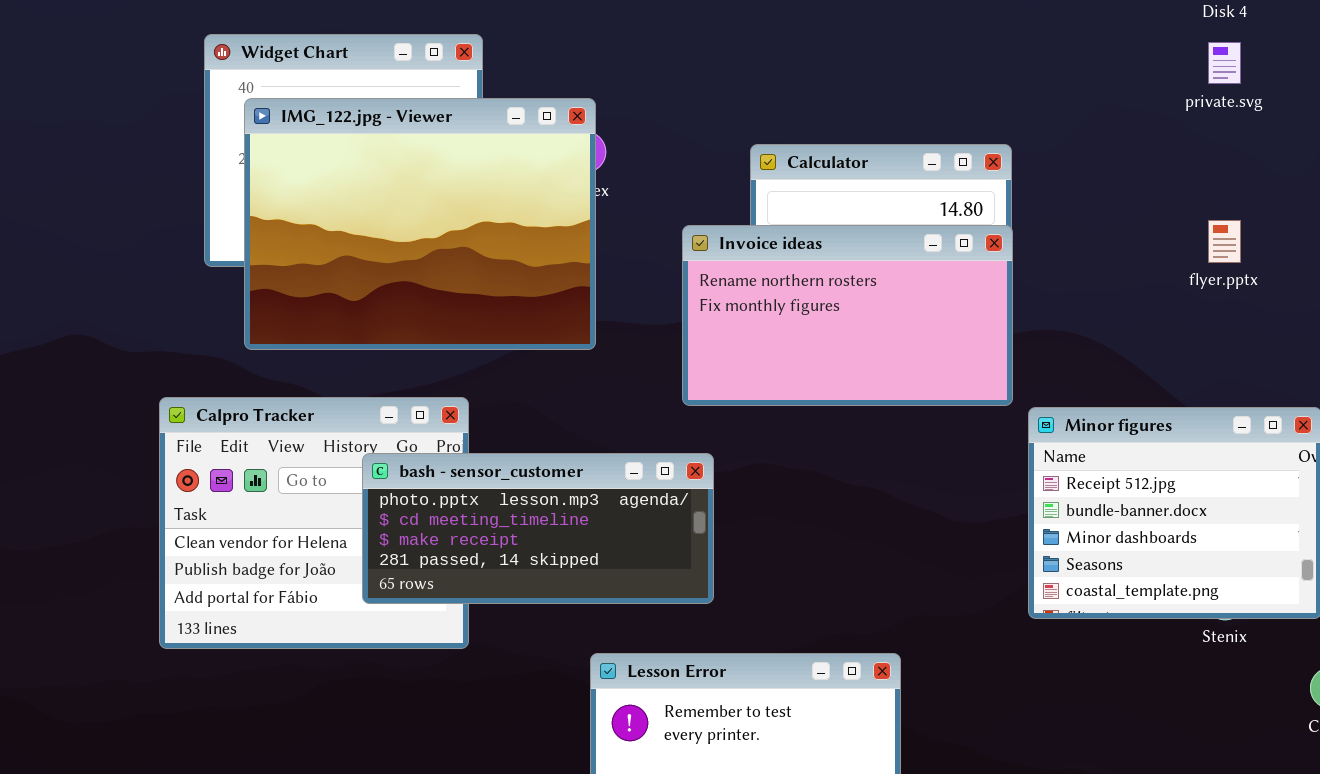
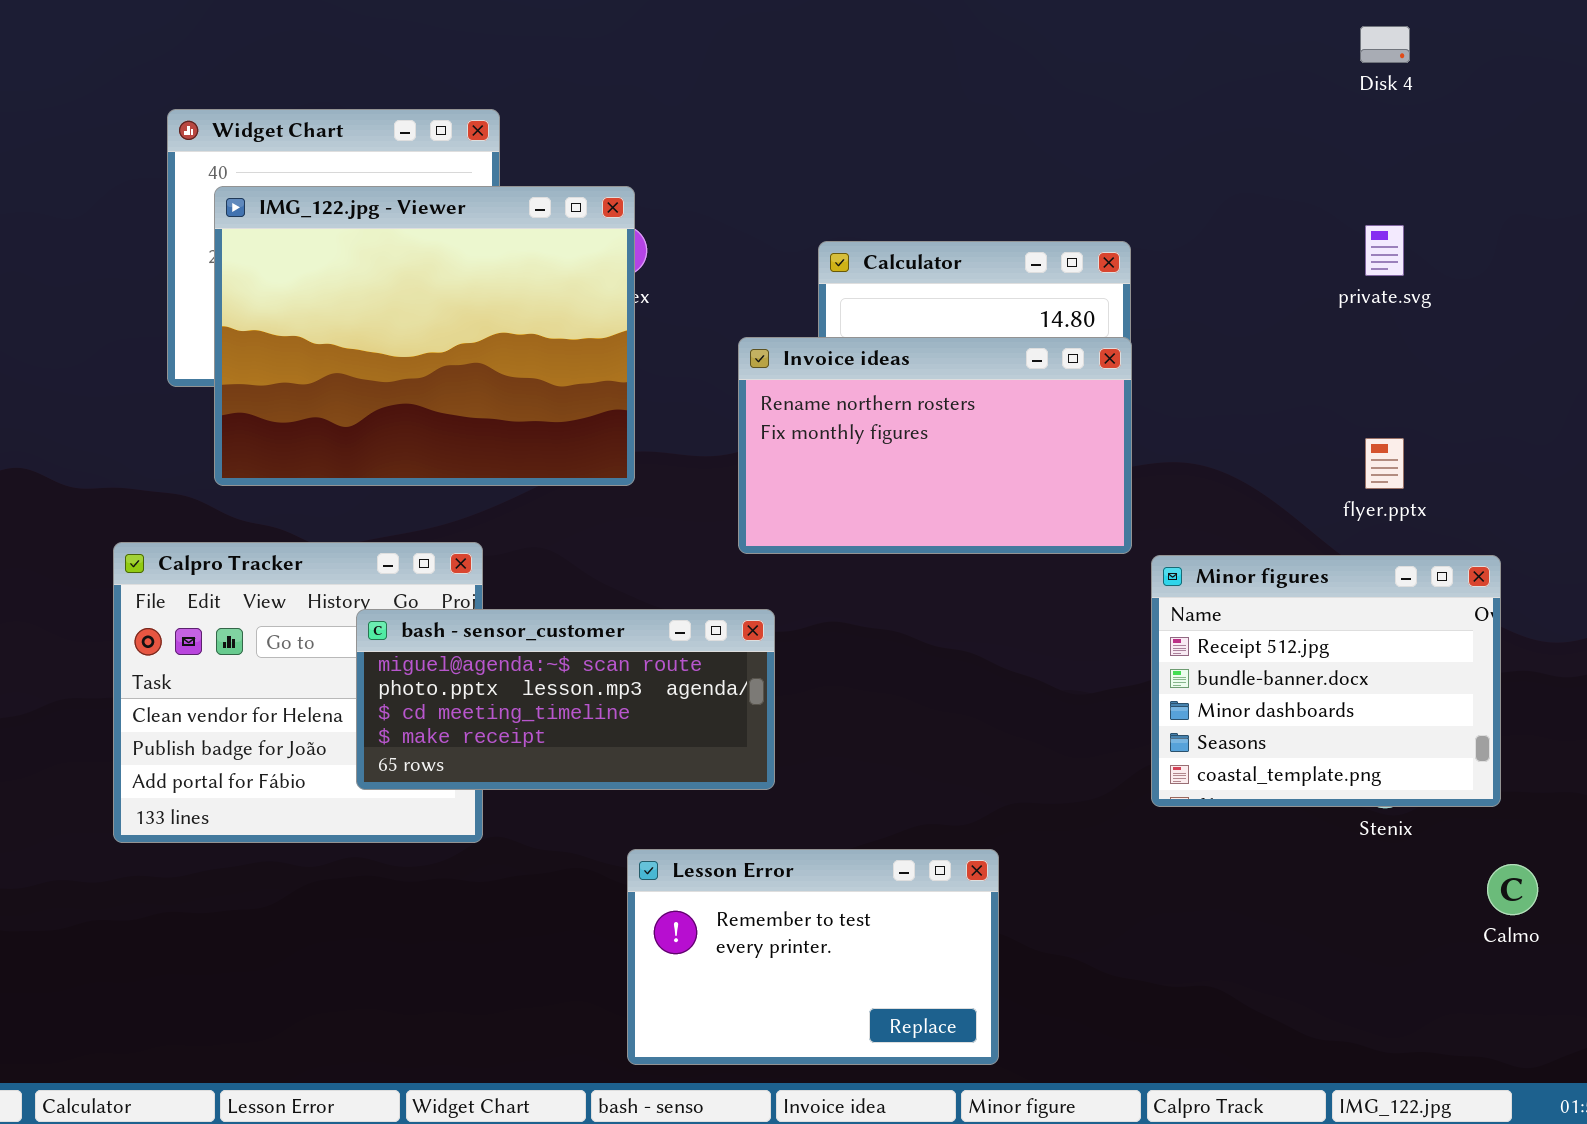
private.svg: [1208,42,1241,84] -> [1365,225,1404,276], moved
flyer.pptx: [1208,220,1241,263] -> [1365,438,1404,489], moved
bash - sensor_customer: [362,453,714,604] -> [356,609,775,790], scrolled up 1 row

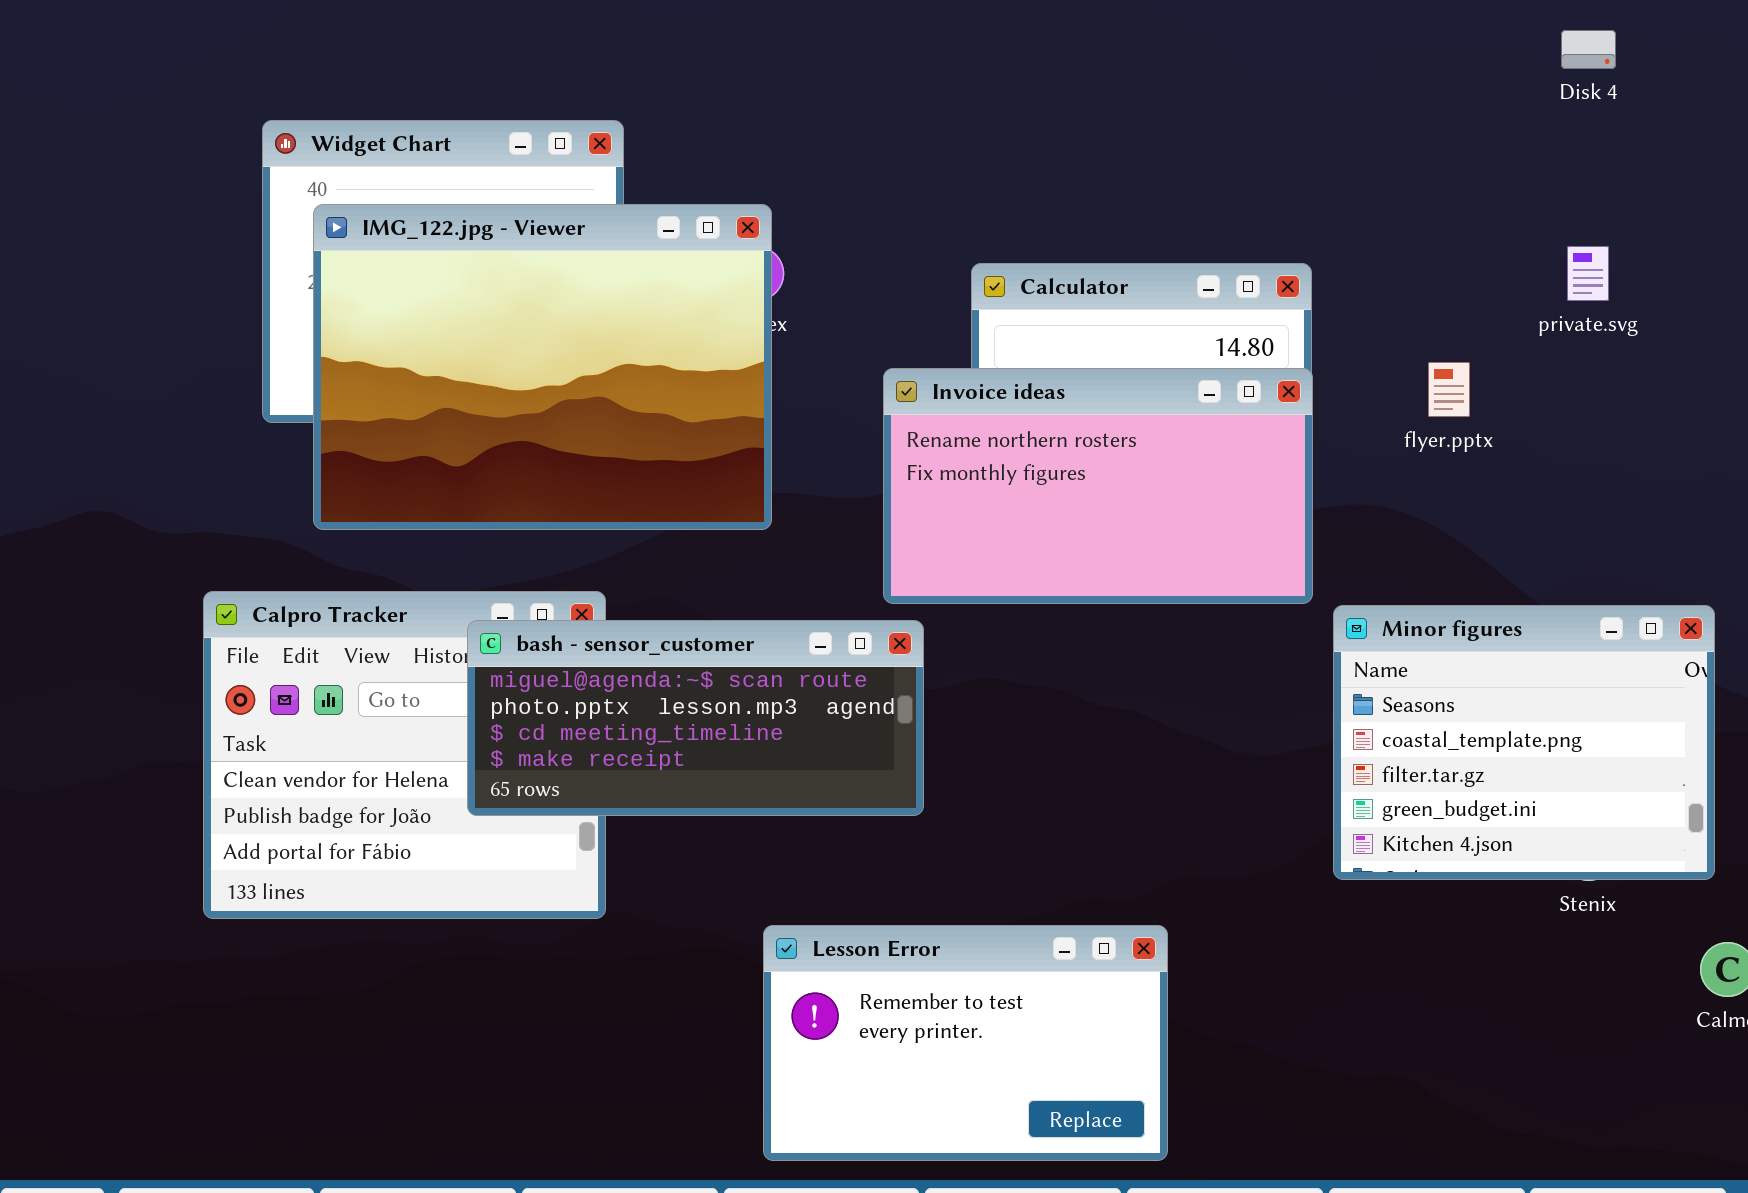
flyer.pptx: [1365,438,1404,489] -> [1428,362,1470,417], moved
Minor figures: [1151,555,1501,807] -> [1333,605,1715,880], scrolled down 3 rows
bash - sensor_customer: [356,609,775,790] -> [467,620,924,816], moved

